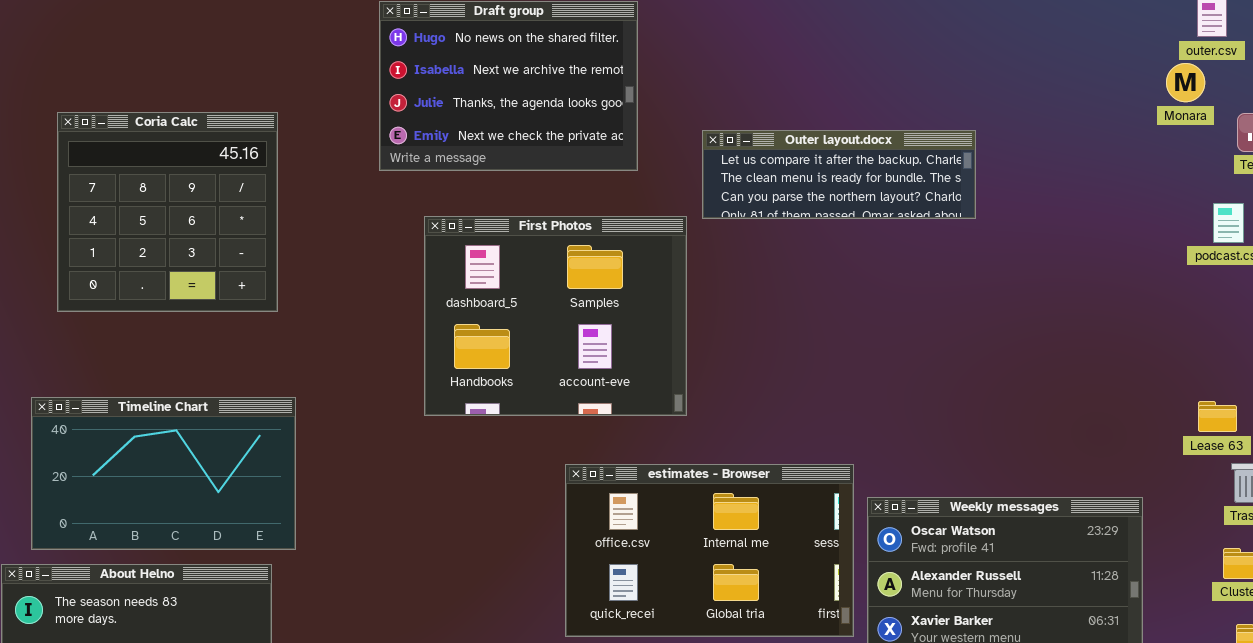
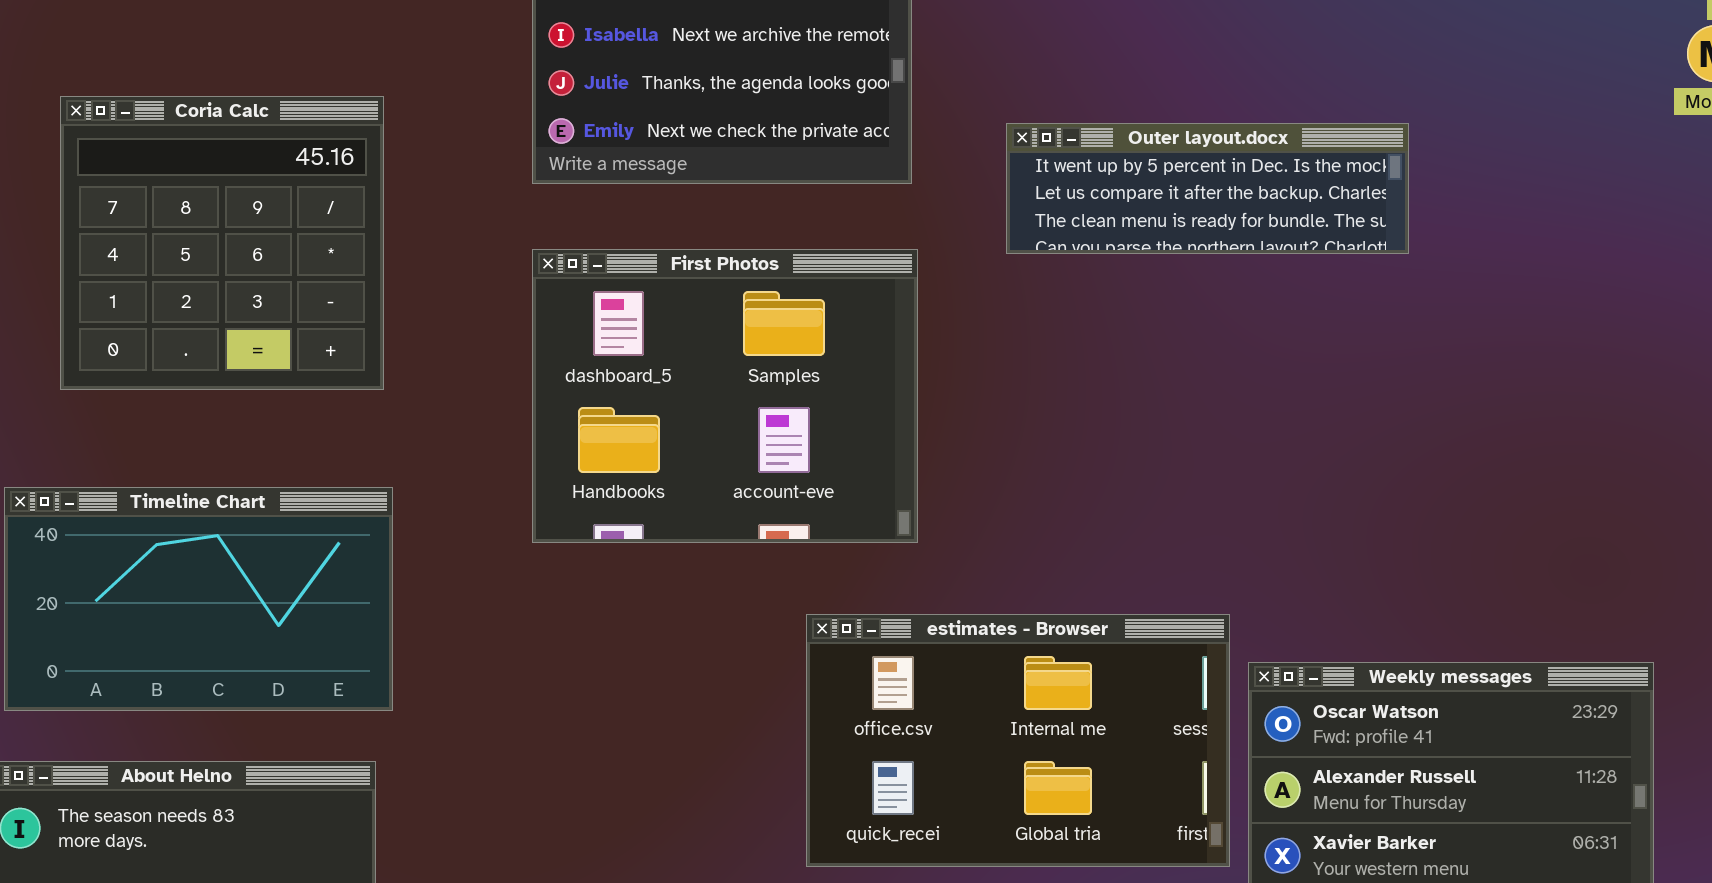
Outer layout.docx: [702,130,976,219] -> [1006,123,1409,254], scrolled up 1 row
First Photos: [424,216,687,416] -> [532,249,918,543], moved
Timeline Chart: [31,397,296,550] -> [4,487,393,711], moved

